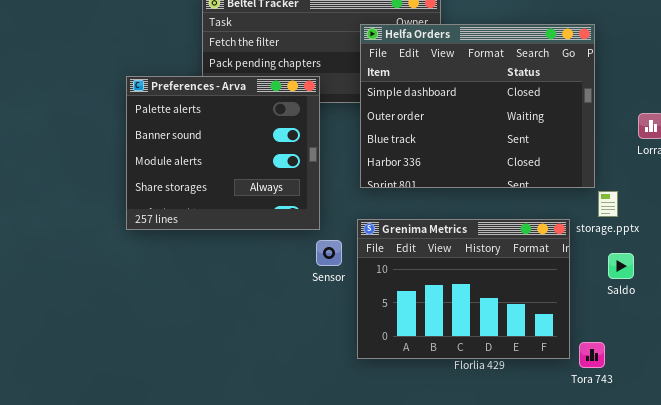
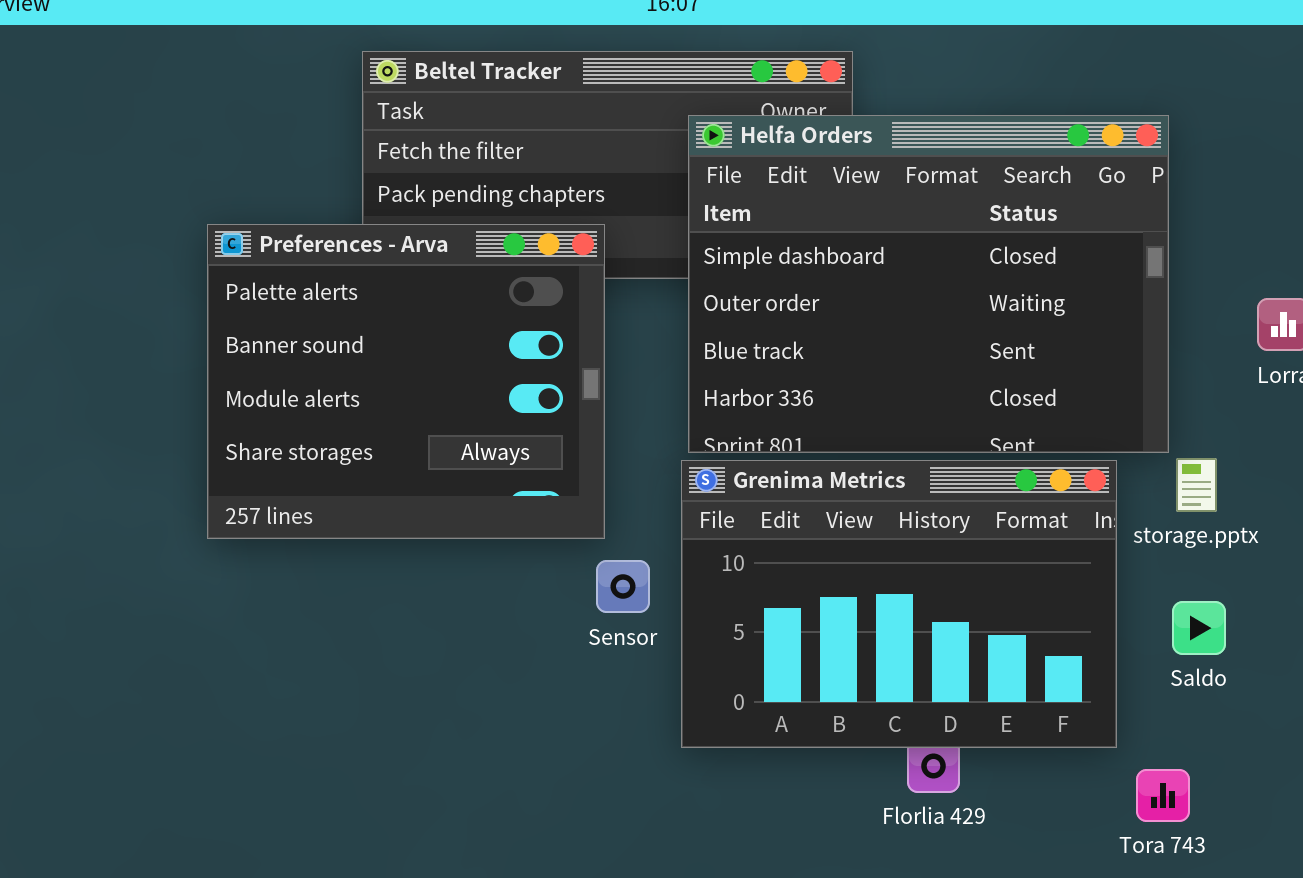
Grenima Metrics: [357,219,570,359] -> [681,460,1117,748], moved
Saldo: [608,253,634,279] -> [1172,601,1226,655], moved

